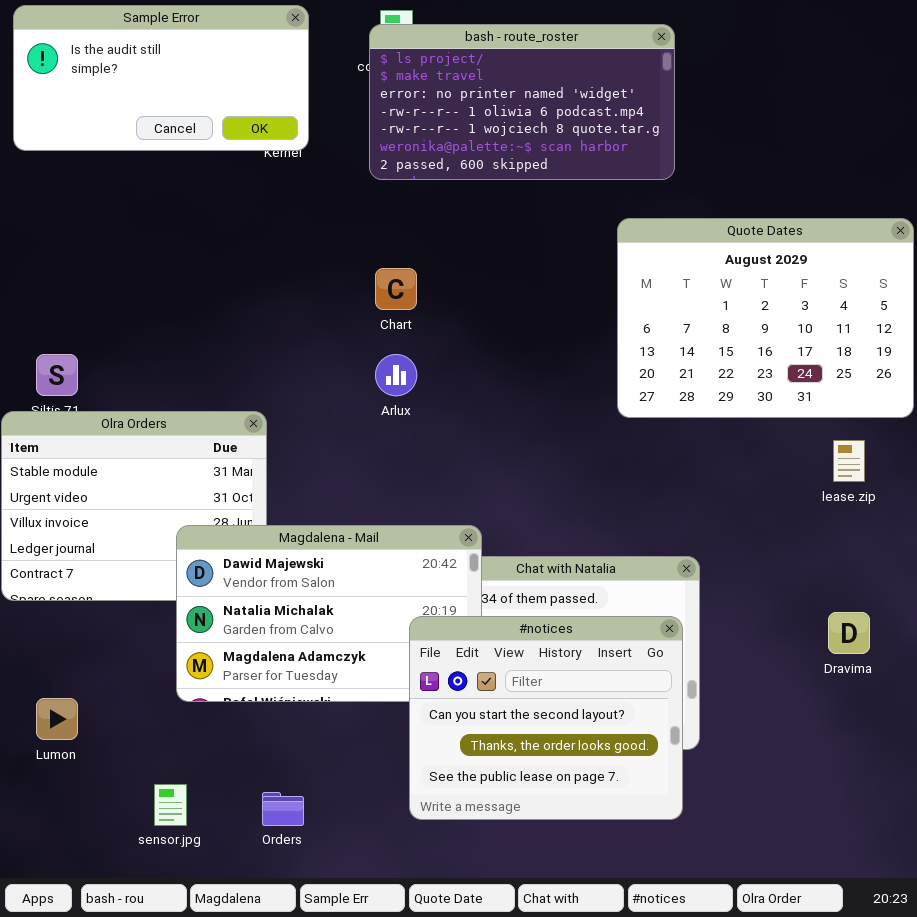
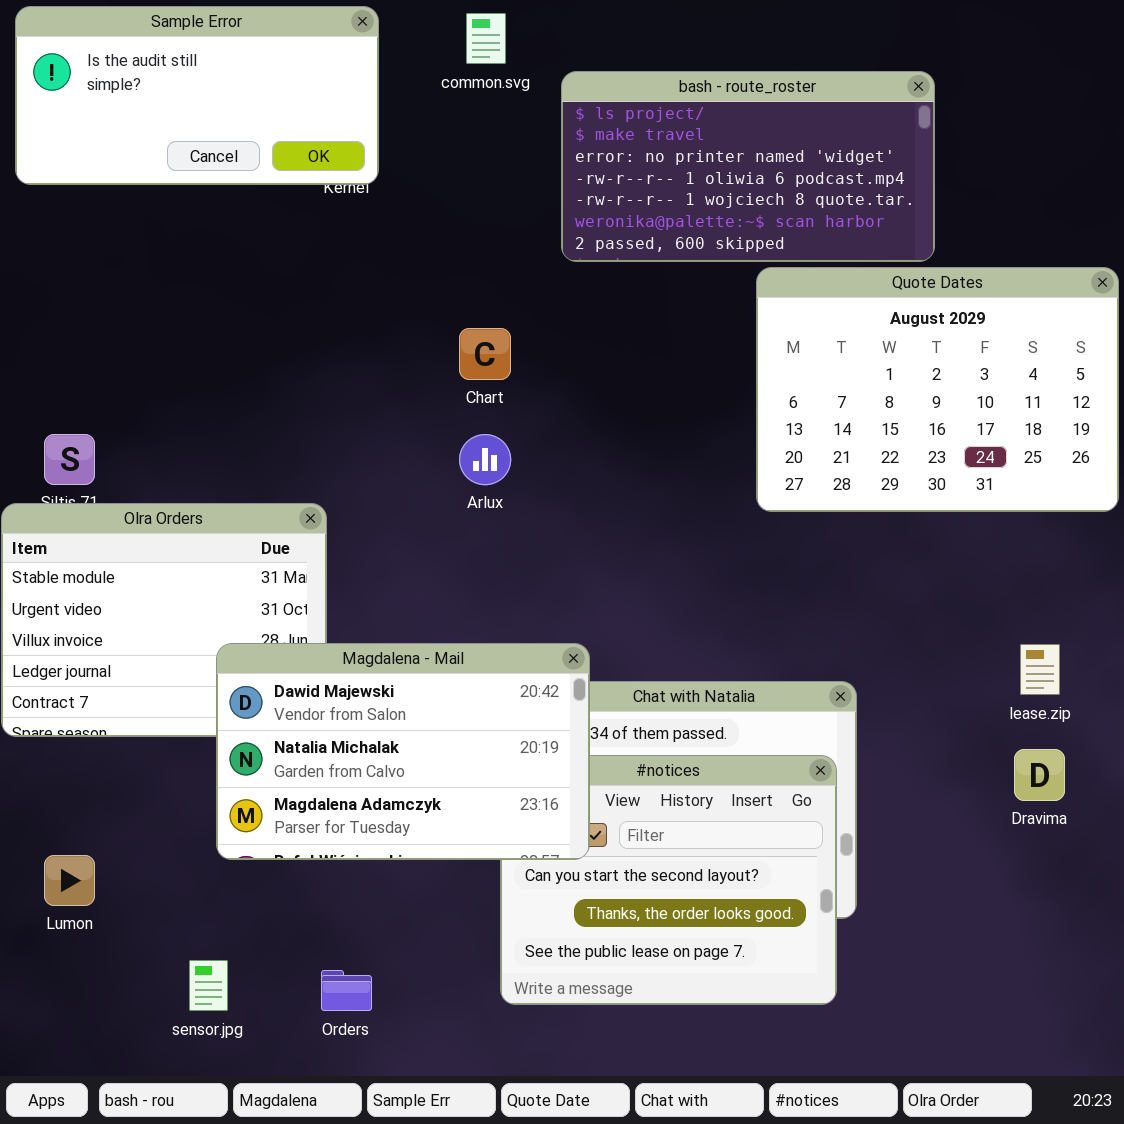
bash - route_roster: [369,24,675,180] -> [561,71,935,262], moved
lease.zip: [833,440,865,482] -> [1020,644,1060,695], moved
Magdalena - Mail: [176,525,482,702] -> [216,643,590,860], raised

